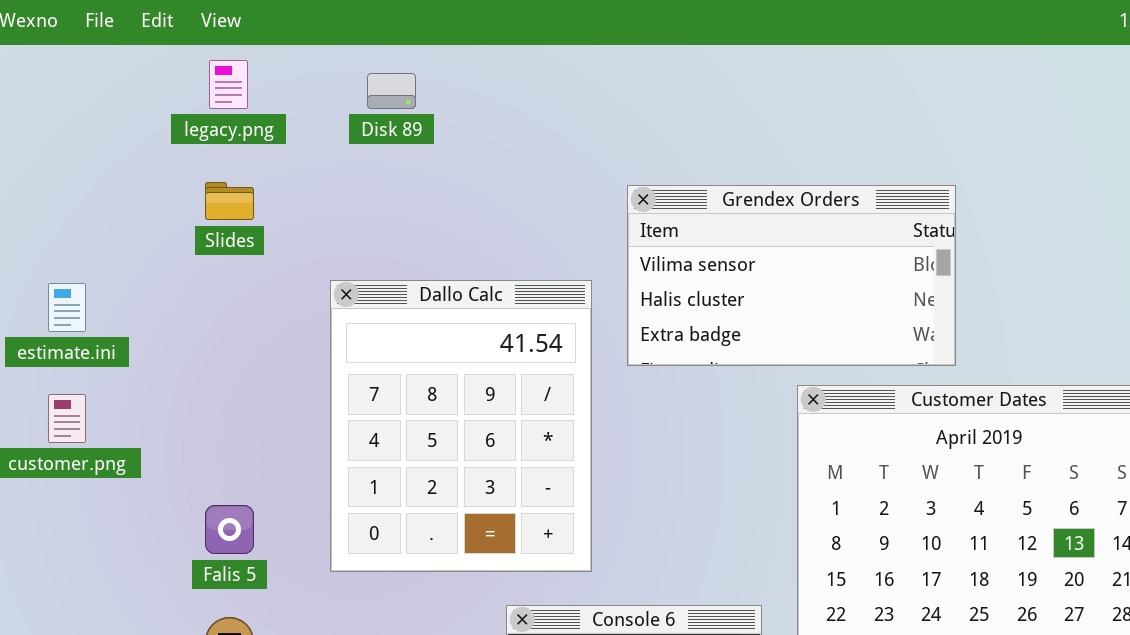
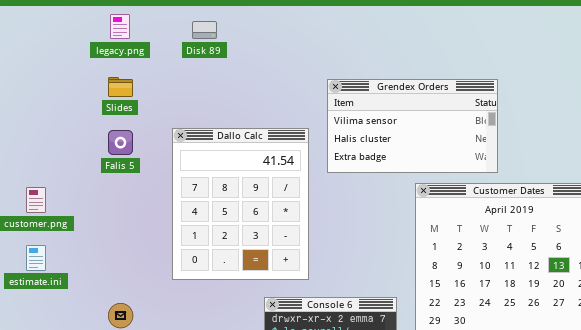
estimate.ini: [48,283,86,332] -> [26,245,46,271], moved
Falis 5: [205,505,254,554] -> [108,130,133,155], moved

